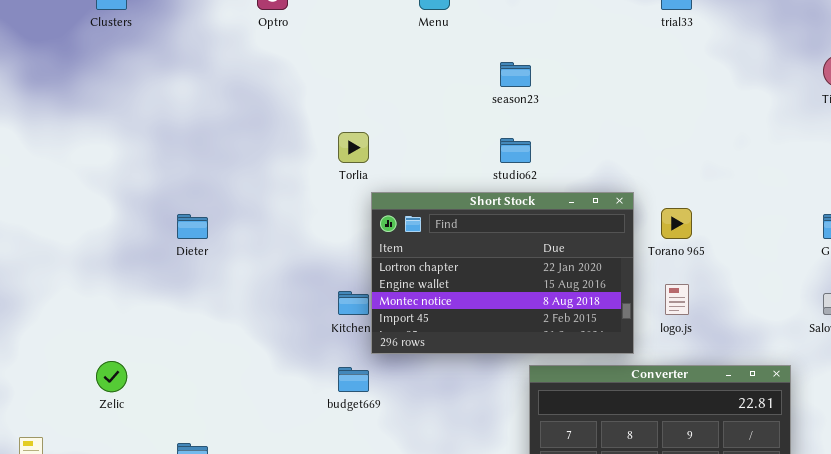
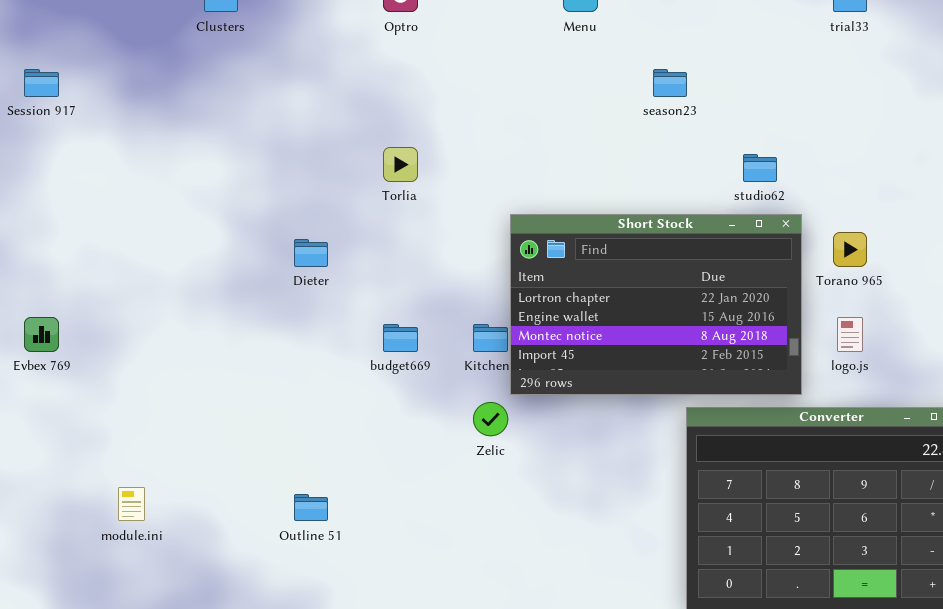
Torlia: [338,132,369,163] -> [383,147,418,182], moved
studio62: [500,138,531,163] -> [743,154,777,182], moved
Zelic: [96,361,127,392] -> [473,402,508,436], moved
budget669: [338,367,369,392] -> [383,324,418,352], moved

